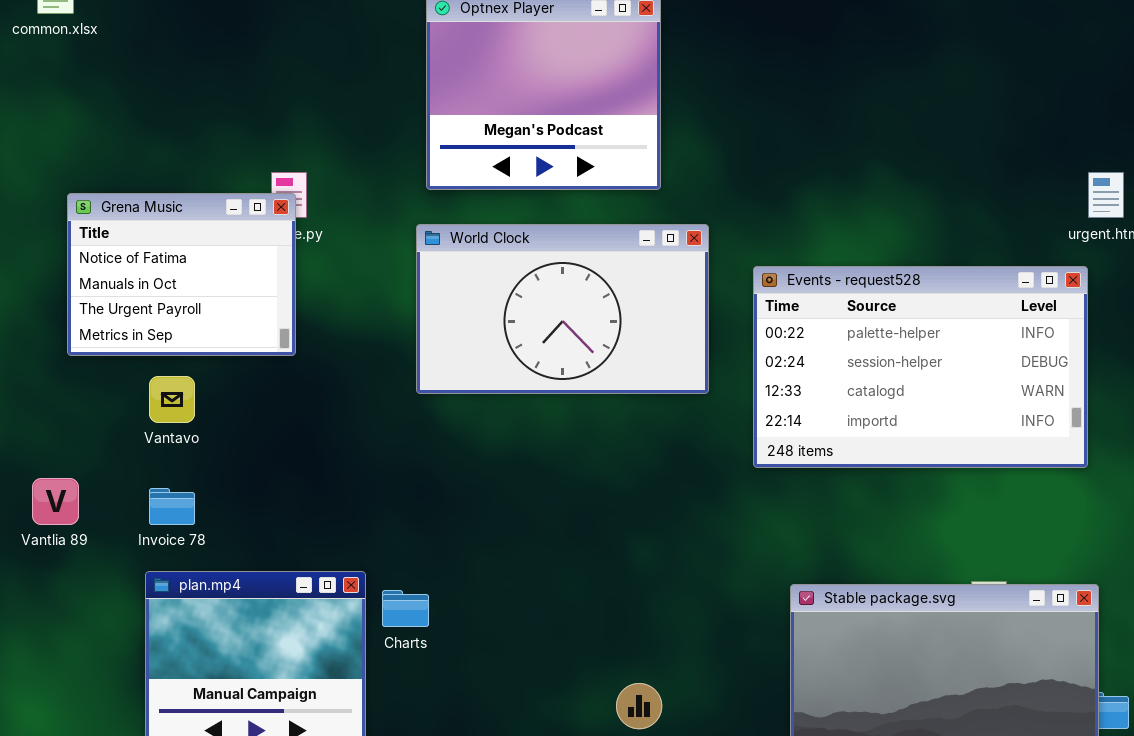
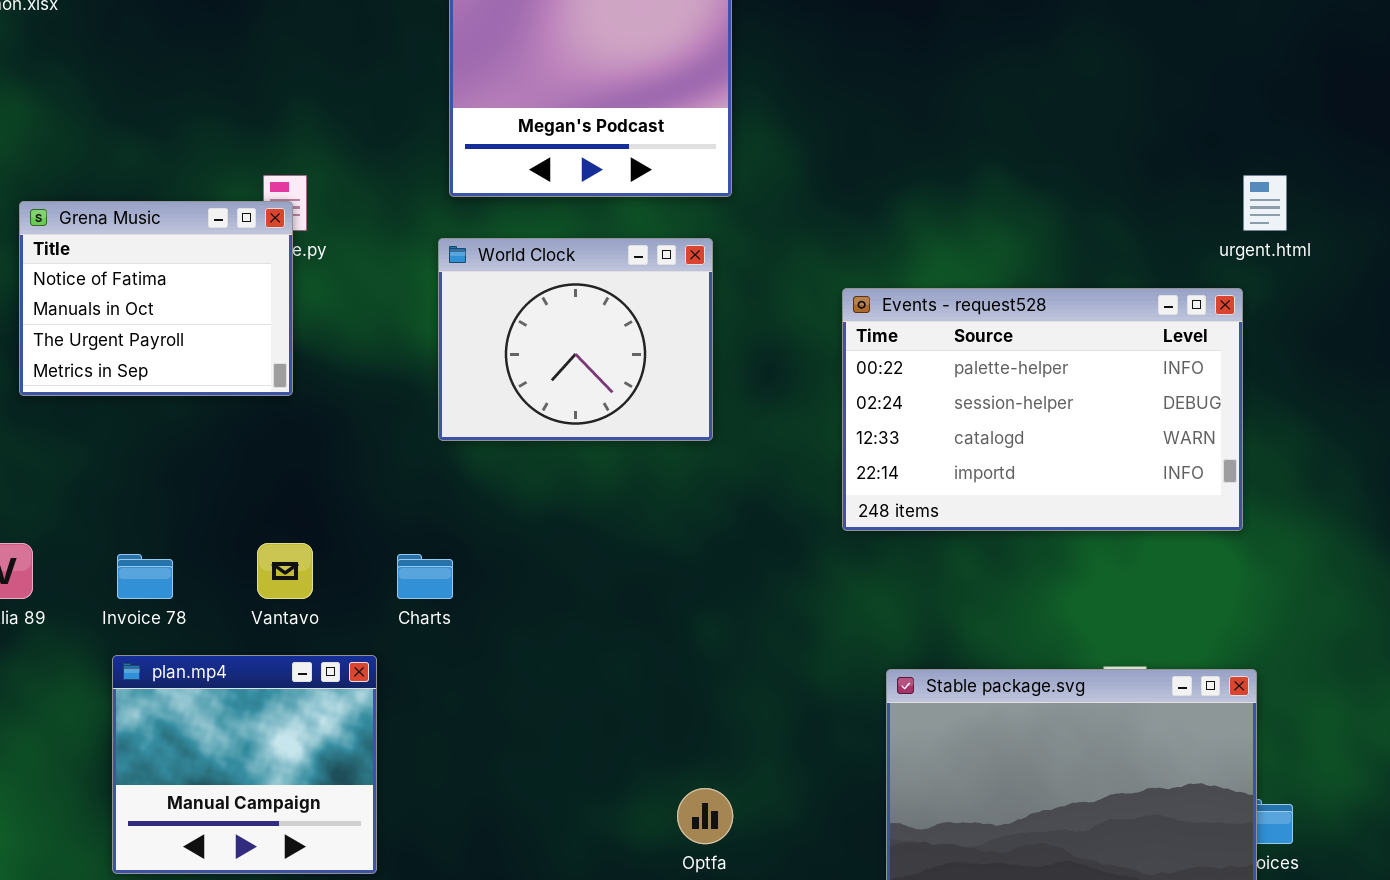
World Clock: [416,224,709,394] -> [438,238,713,441], resized
Vantavo: [149,376,195,423] -> [257,543,313,599], moved
Charts: [382,590,429,627] -> [397,554,453,599], moved

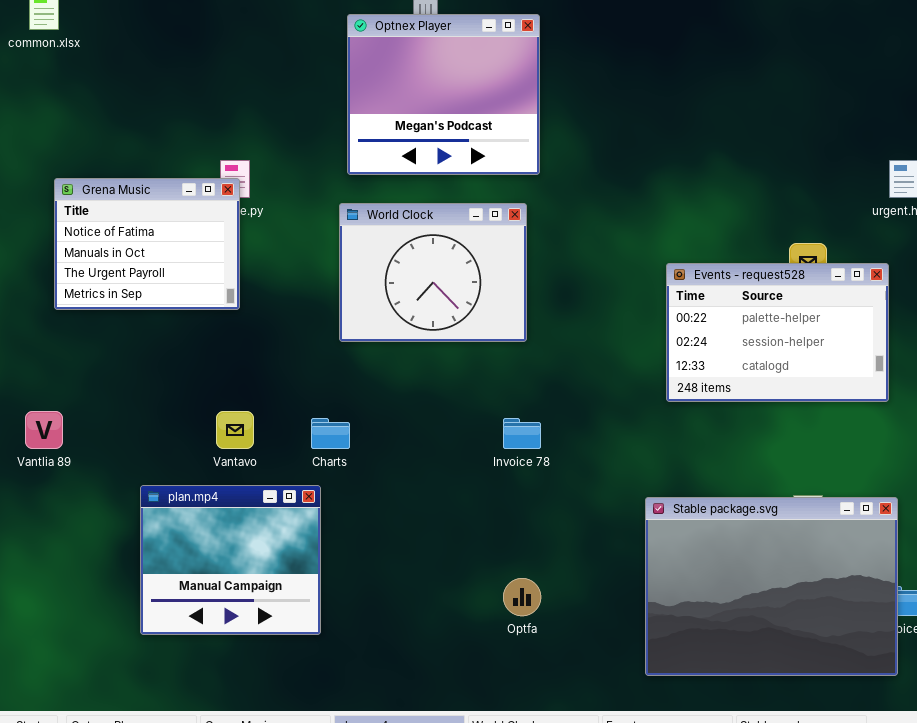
Events - request528: [842,288,1243,531] -> [666,263,889,402], resized
Invoice 78: [117,554,173,599] -> [503,418,541,449], moved
plan.mp4: [112,655,377,874] -> [140,485,321,635], moved

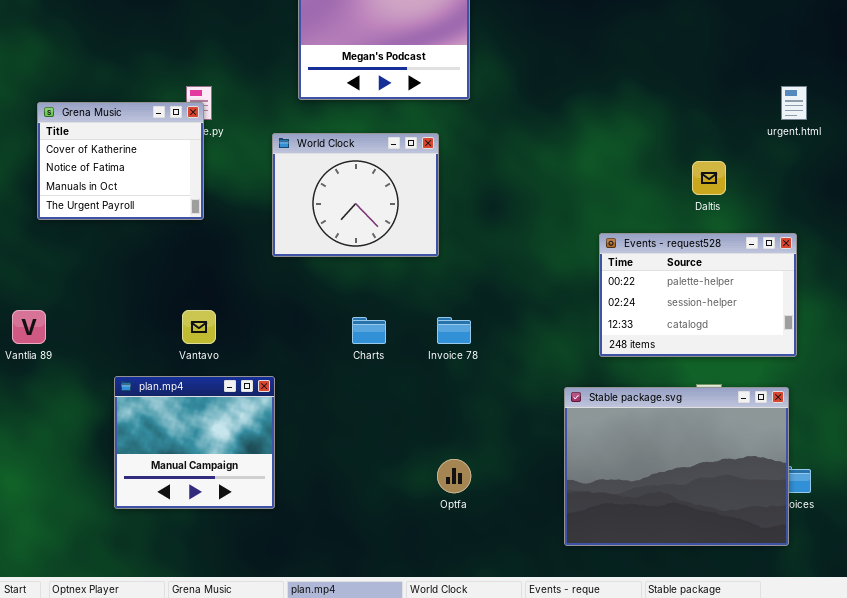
Grena Music: [54,178,240,310] -> [37,102,204,220], scrolled up 1 row
World Clock: [339,203,527,342] -> [272,133,439,257], moved
Events - request528: [666,263,889,402] -> [599,233,797,357], moved
Charts: [311,418,350,449] -> [352,317,386,344], moved

